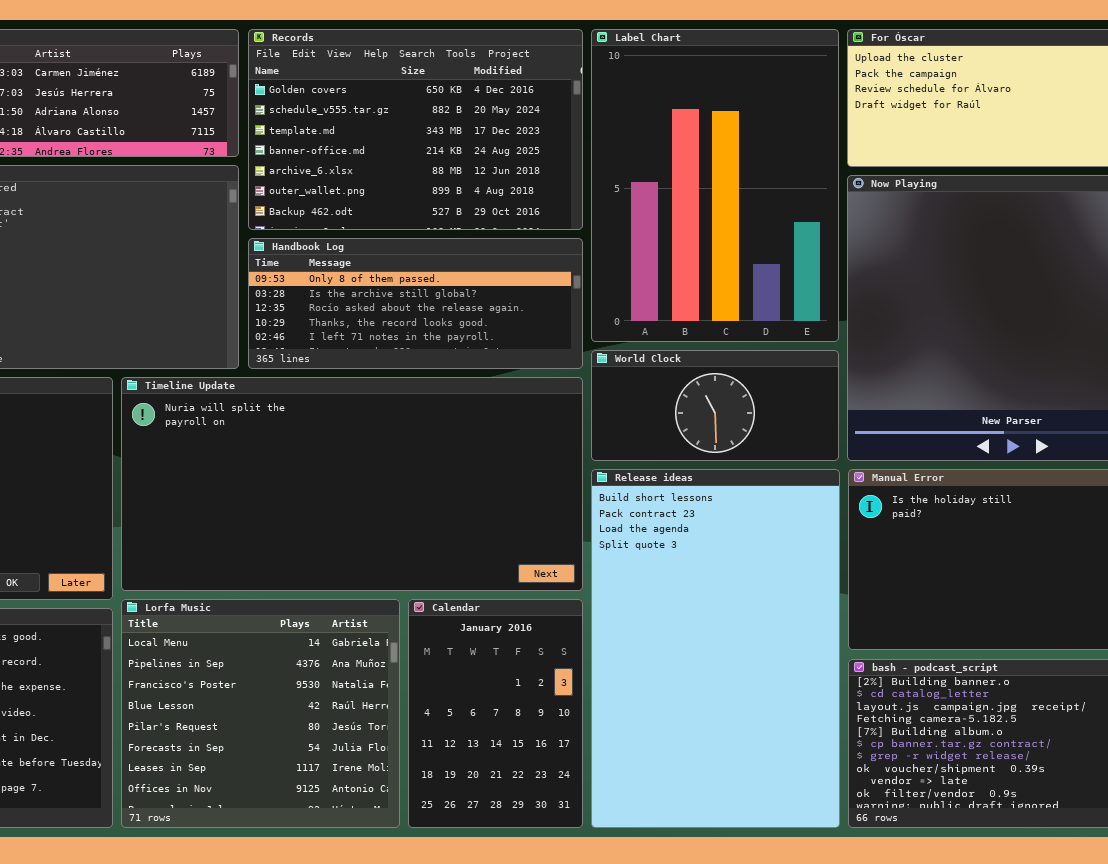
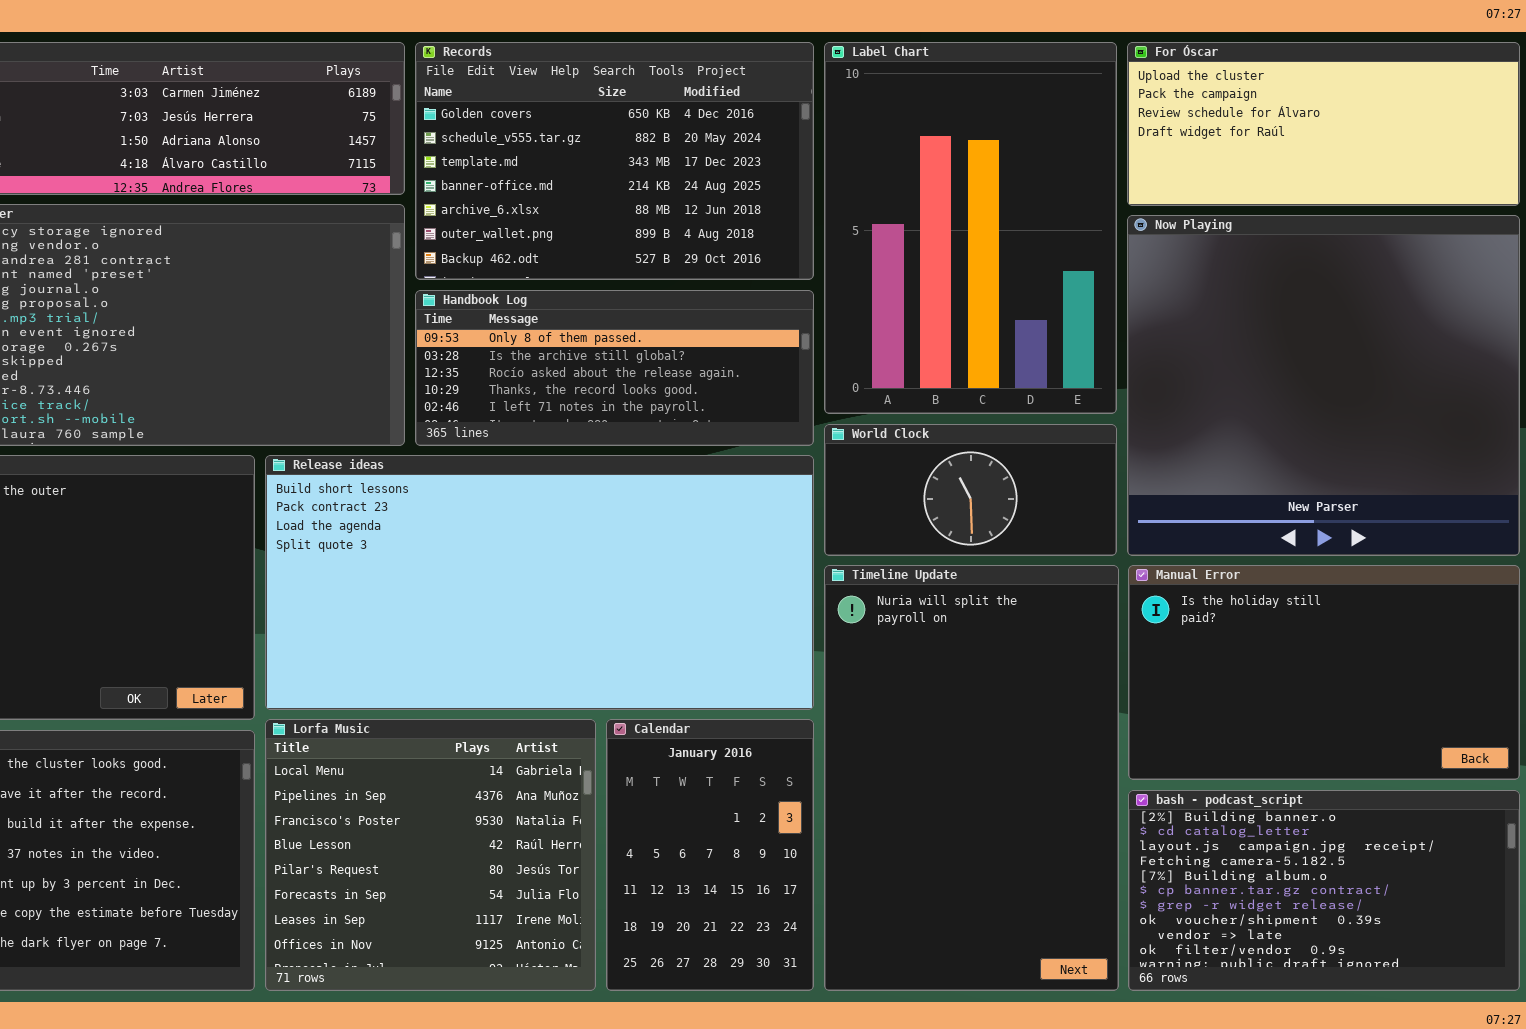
Timeline Update: [121,377,583,591] -> [824,565,1119,991], moved, resized
Release ideas: [591,469,840,828] -> [265,455,814,710], moved, resized

